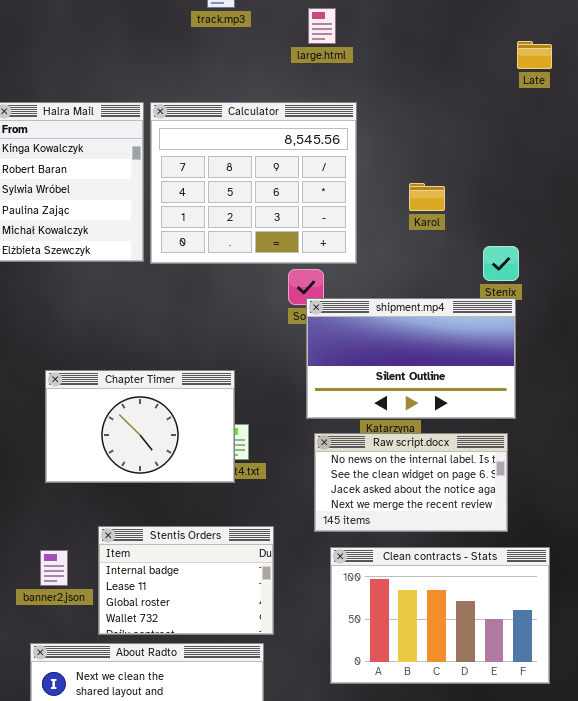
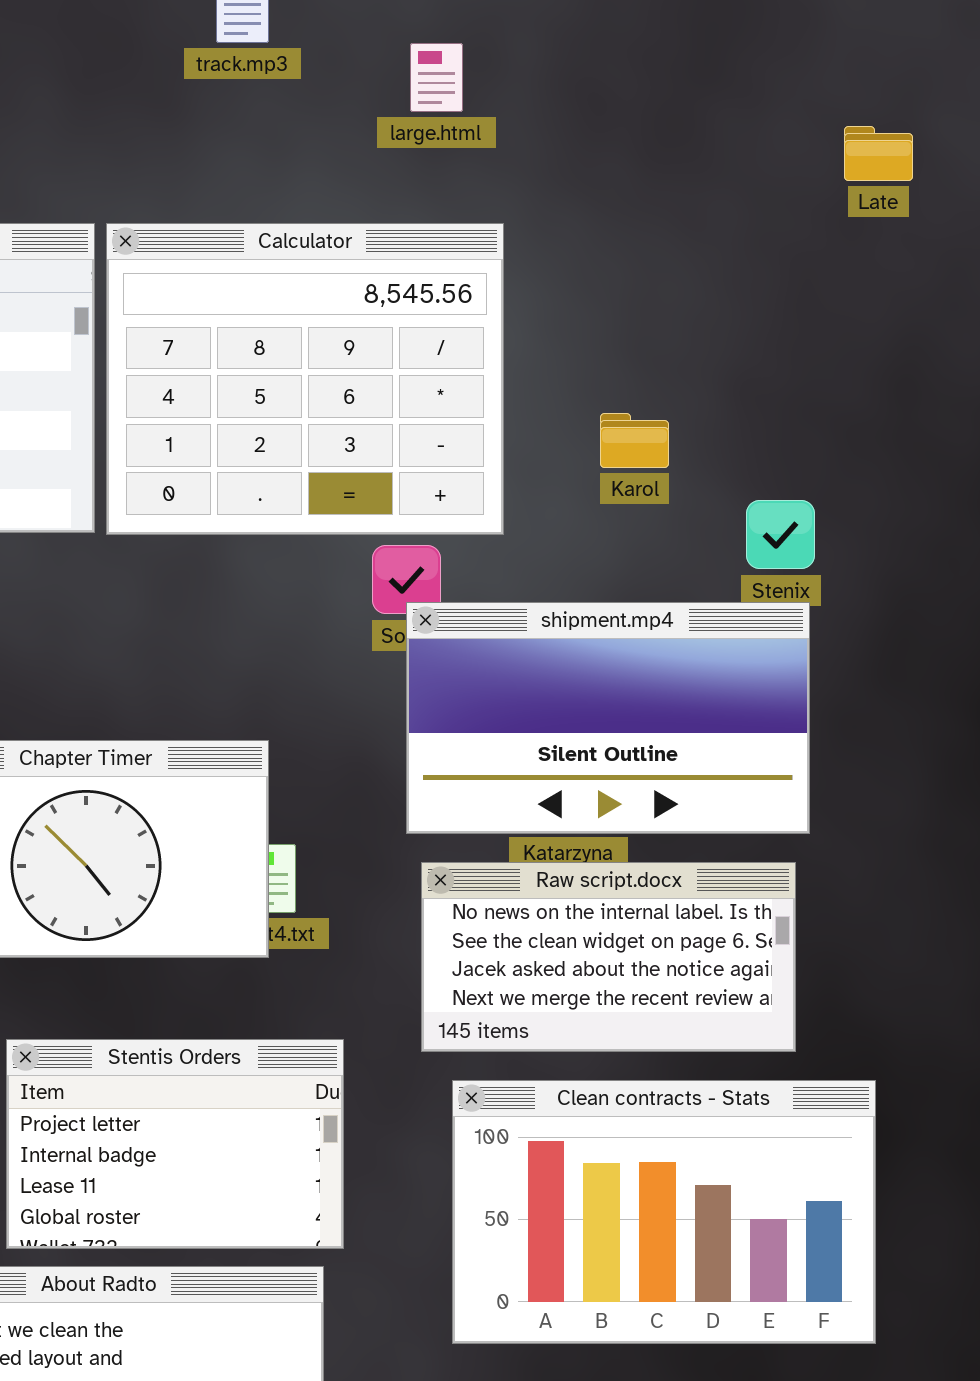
Late: [517,41,552,69] -> [844,126,913,181], moved
Karol: [409,183,445,211] -> [600,413,669,468], moved
Stentis Orders: [98,526,274,635] -> [6,1039,344,1249], scrolled up 1 row

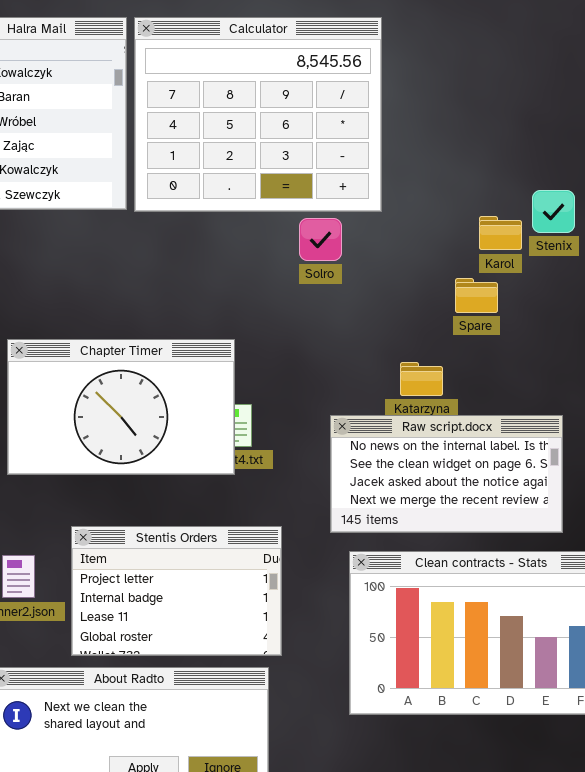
Karol: [600,413,669,468] -> [479,216,522,250], moved
shipment.mp4: [406,602,810,834] -> none, closed

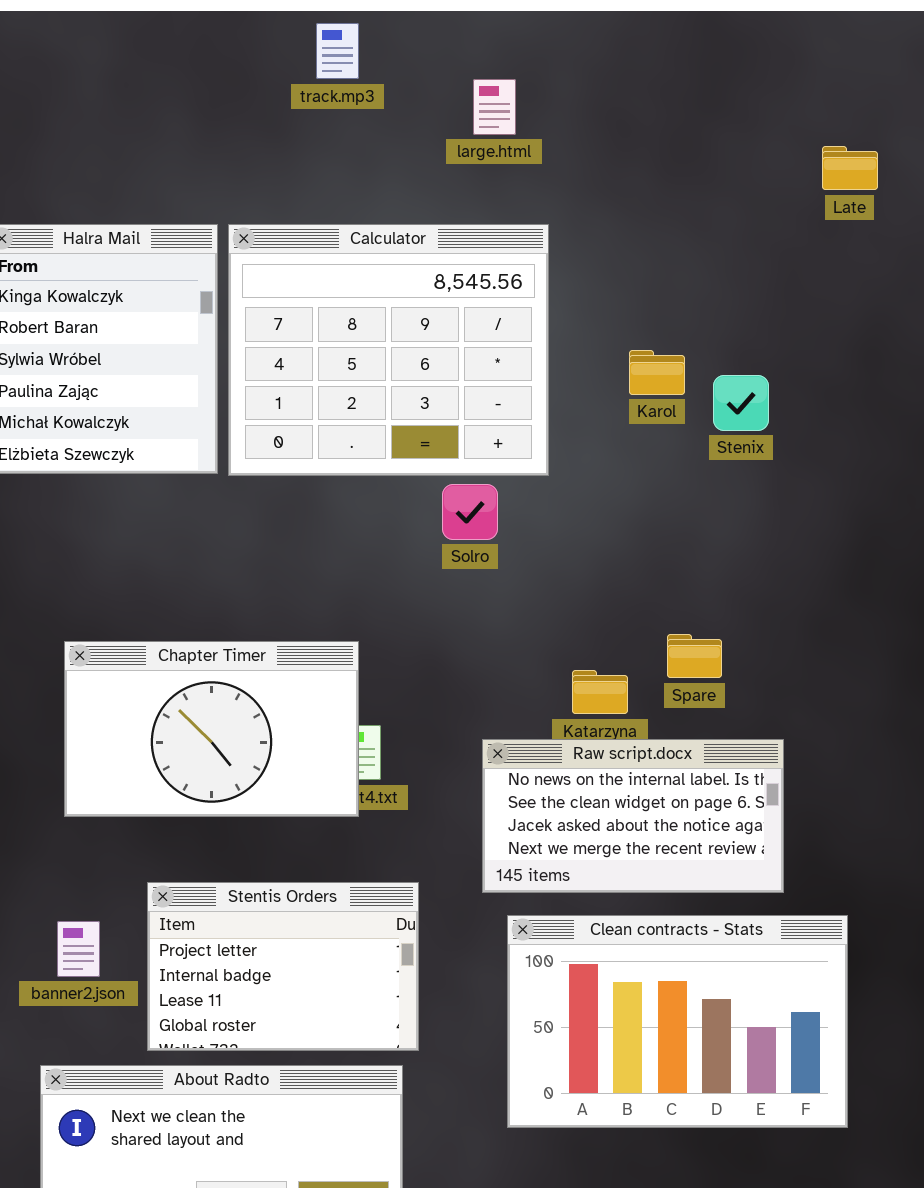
Stenix: [532,190,575,233] -> [713,375,769,431], moved
Karol: [479,216,522,250] -> [629,350,685,395], moved
Spare: [455,278,498,313] -> [667,634,722,678], moved

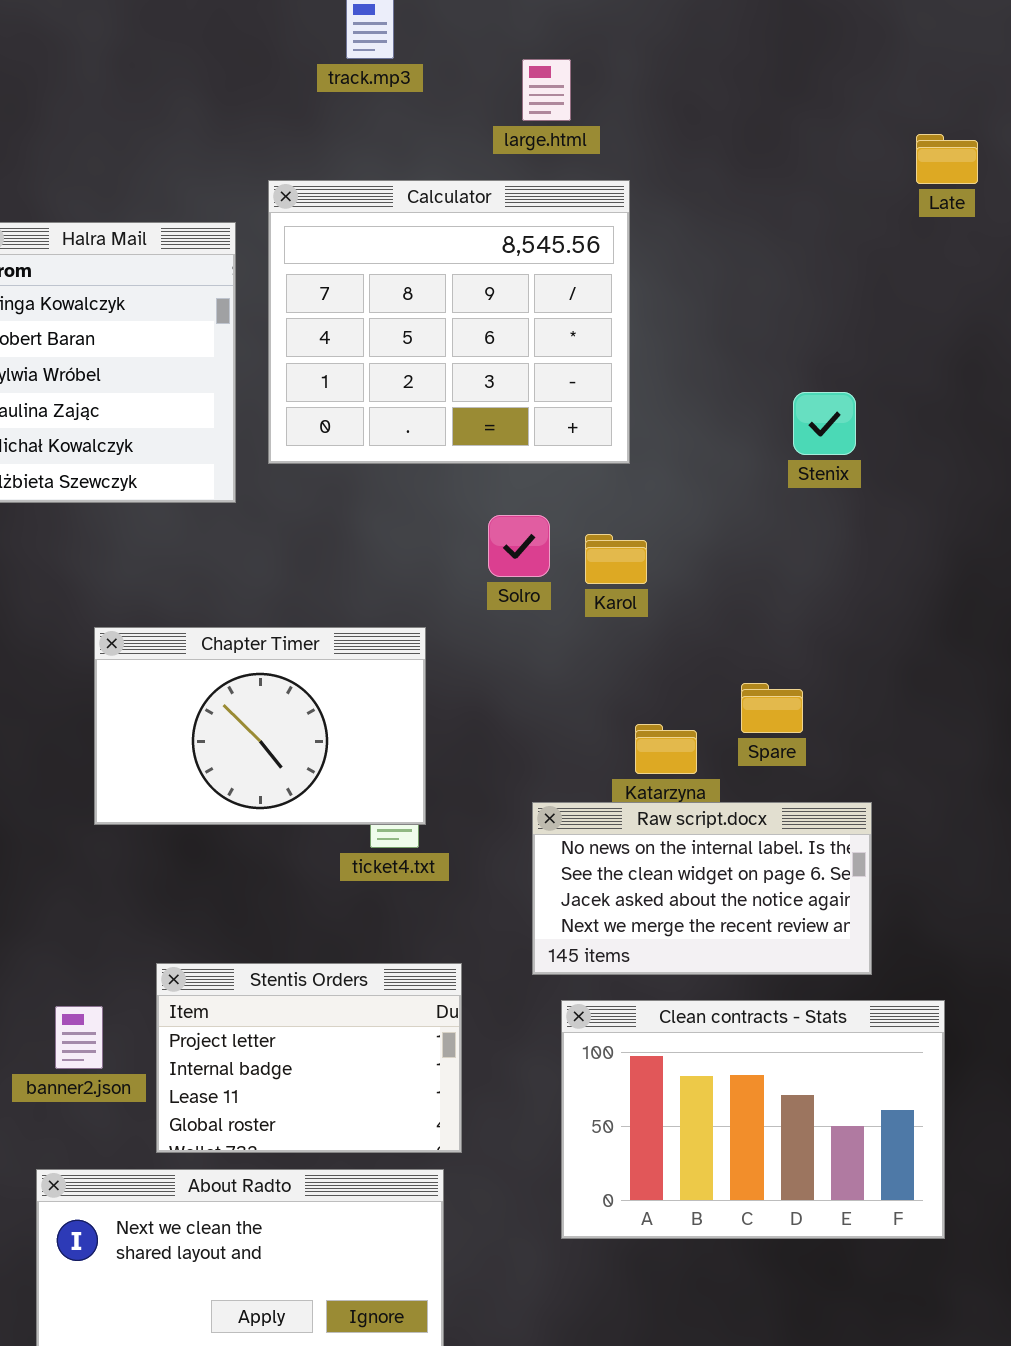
Calculator: [228,224,549,476] -> [268,180,630,464], moved
Karol: [629,350,685,395] -> [585,534,647,584], moved
Chapter Timer: [64,641,359,817] -> [94,627,426,825], moved

